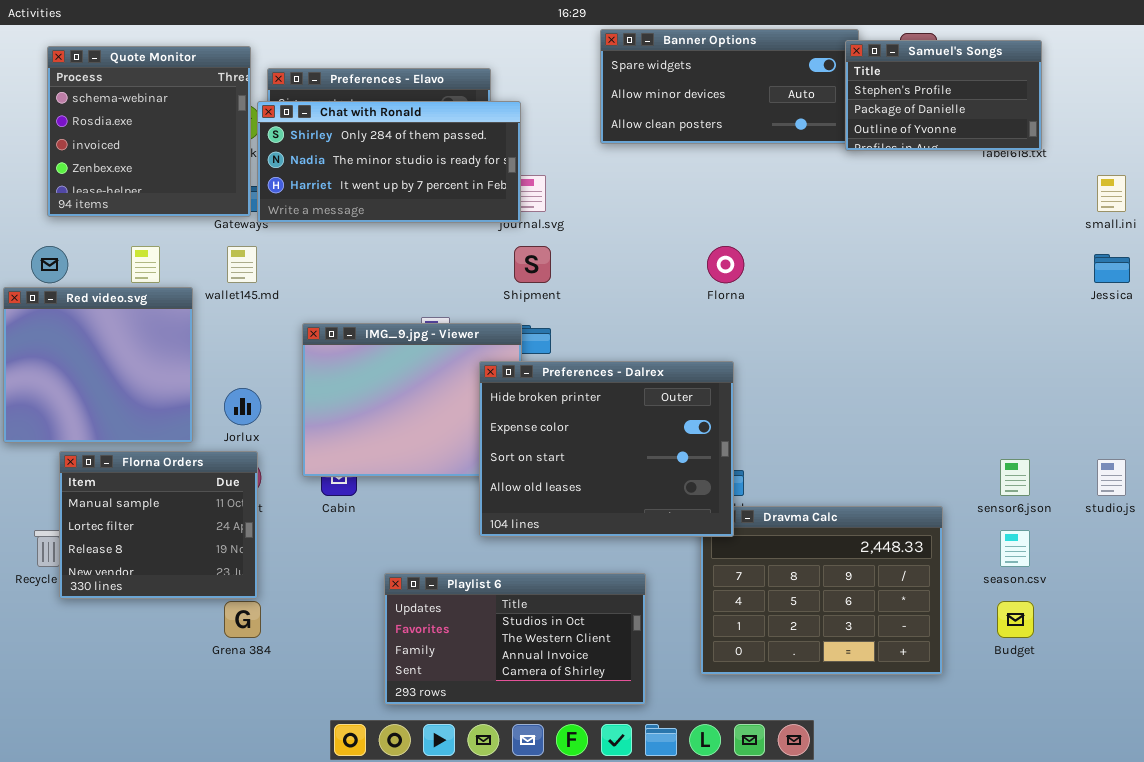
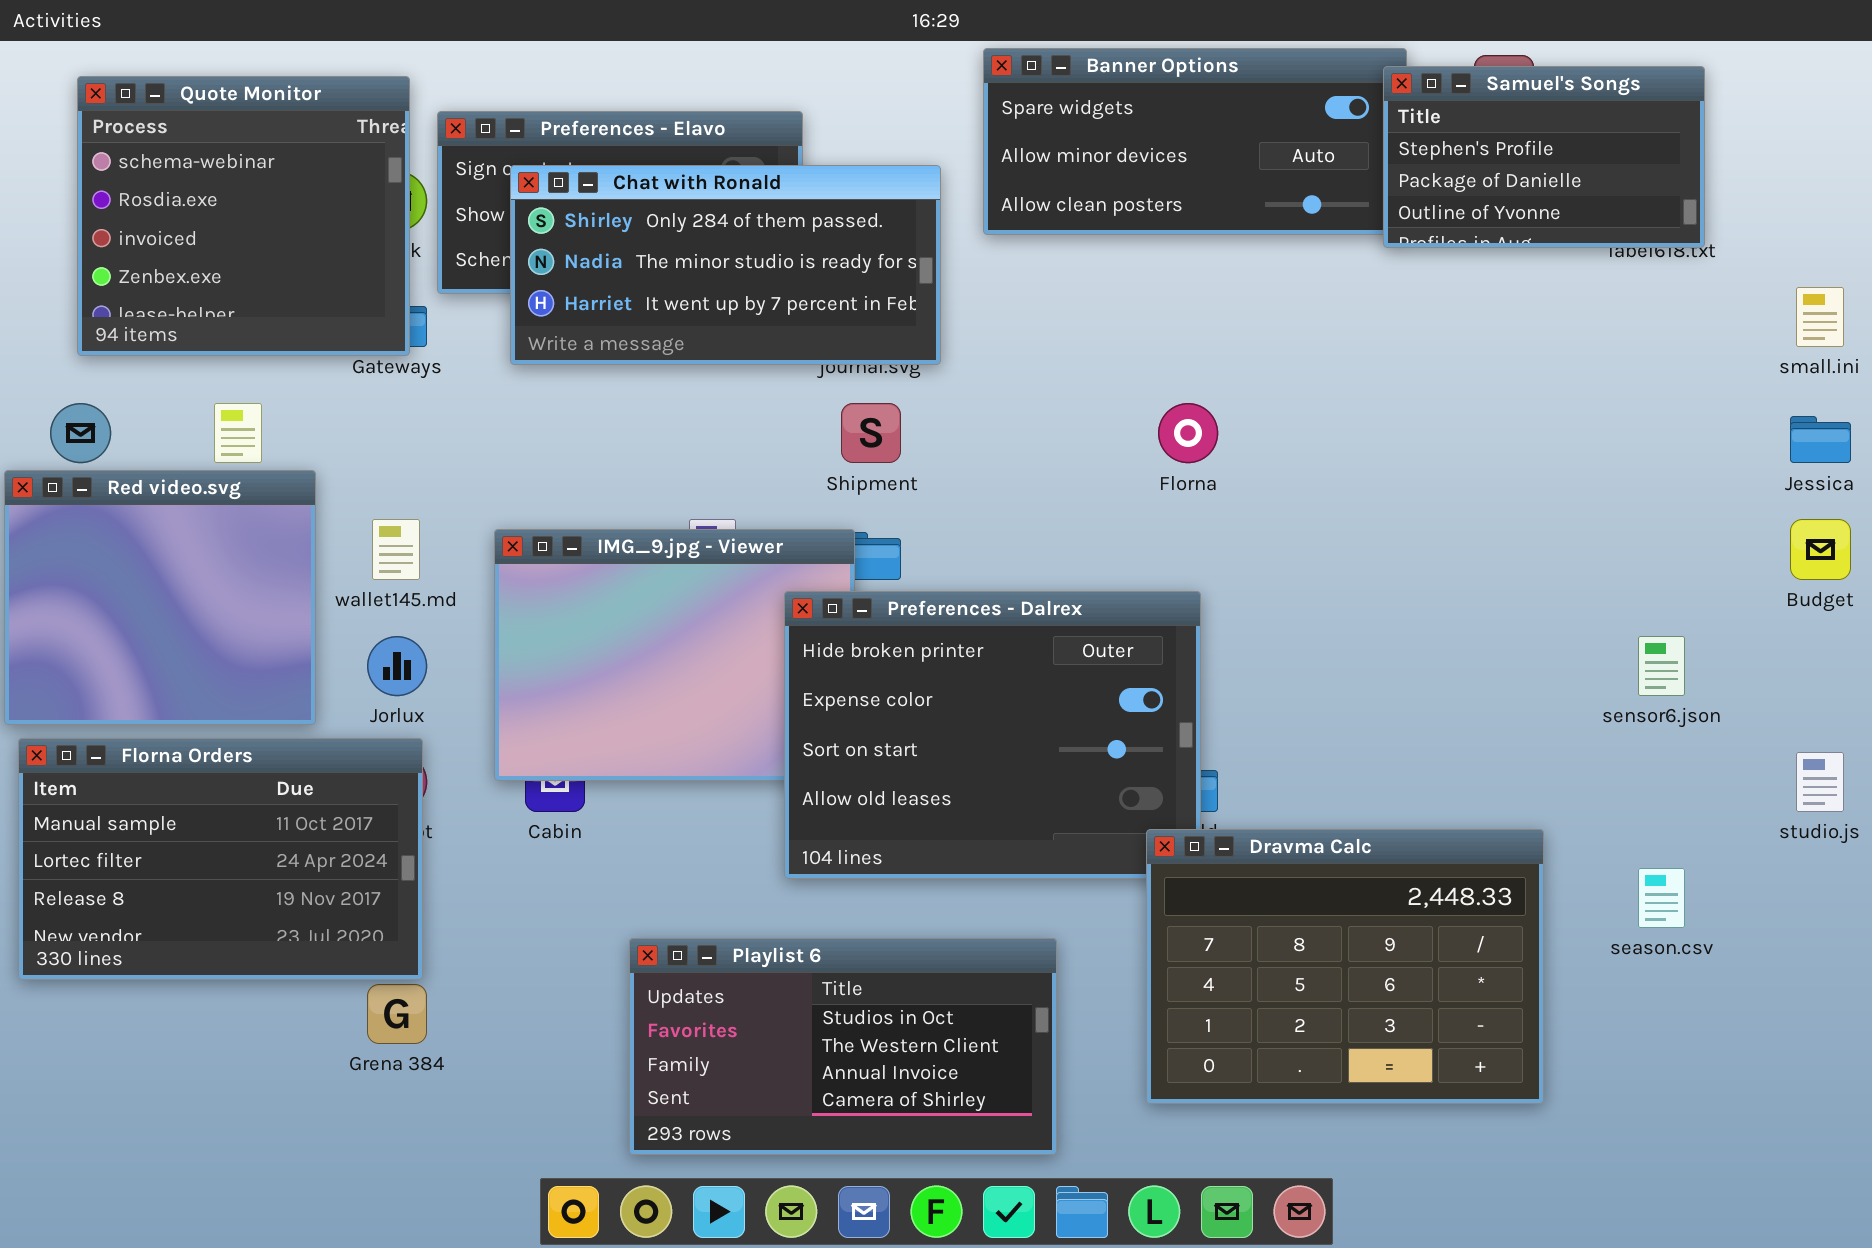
Chat with Ronald: [257,101,521,223] -> [510,165,941,365], moved
wallet145.md: [227,246,257,283] -> [372,519,420,580], moved
Florna Orders: [59,451,258,599] -> [18,738,423,980], resized
sensor6.json: [1000,459,1030,496] -> [1638,636,1685,696], moved
Dravma Calc: [700,506,943,675] -> [1146,829,1544,1104], raised
Budget: [997,601,1034,638] -> [1790,519,1851,580], moved

